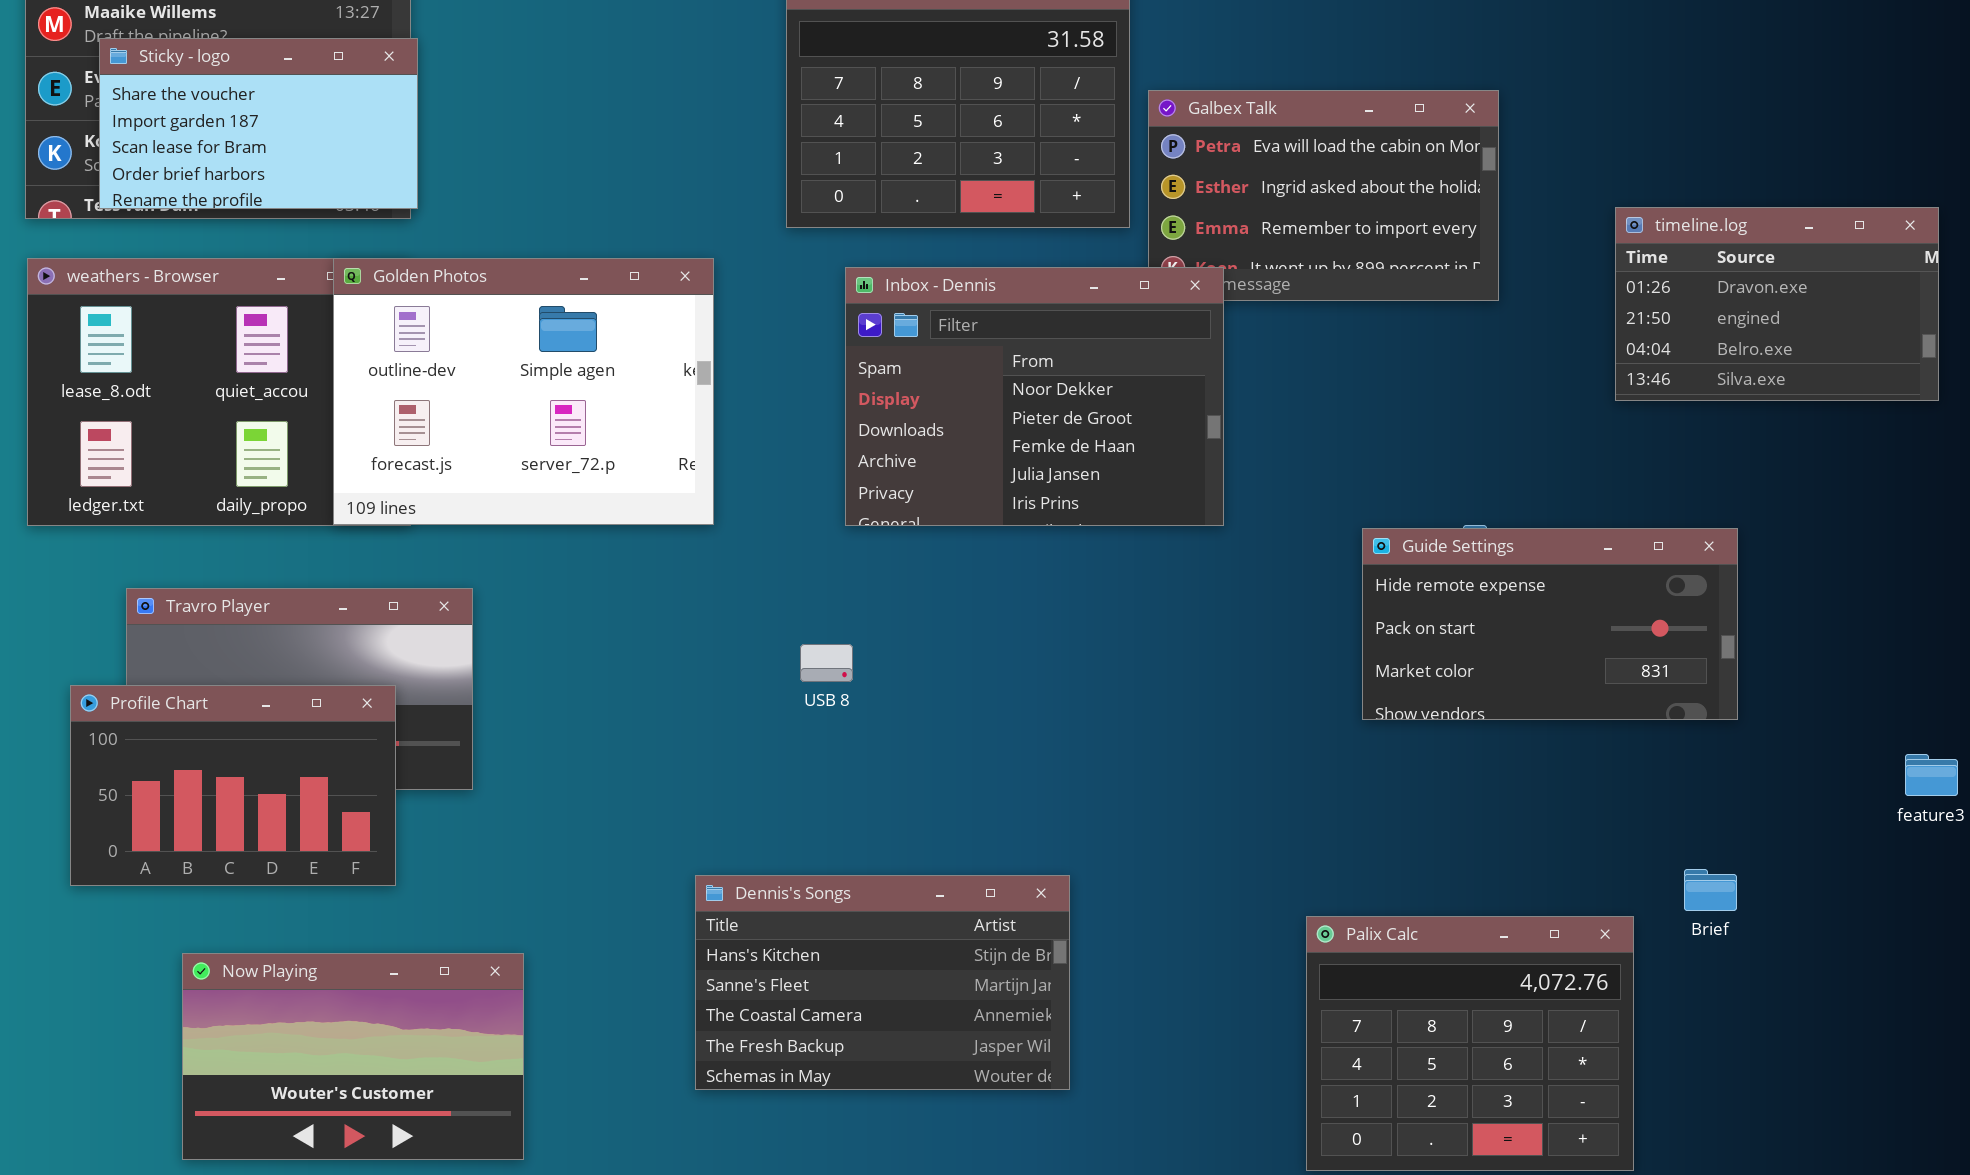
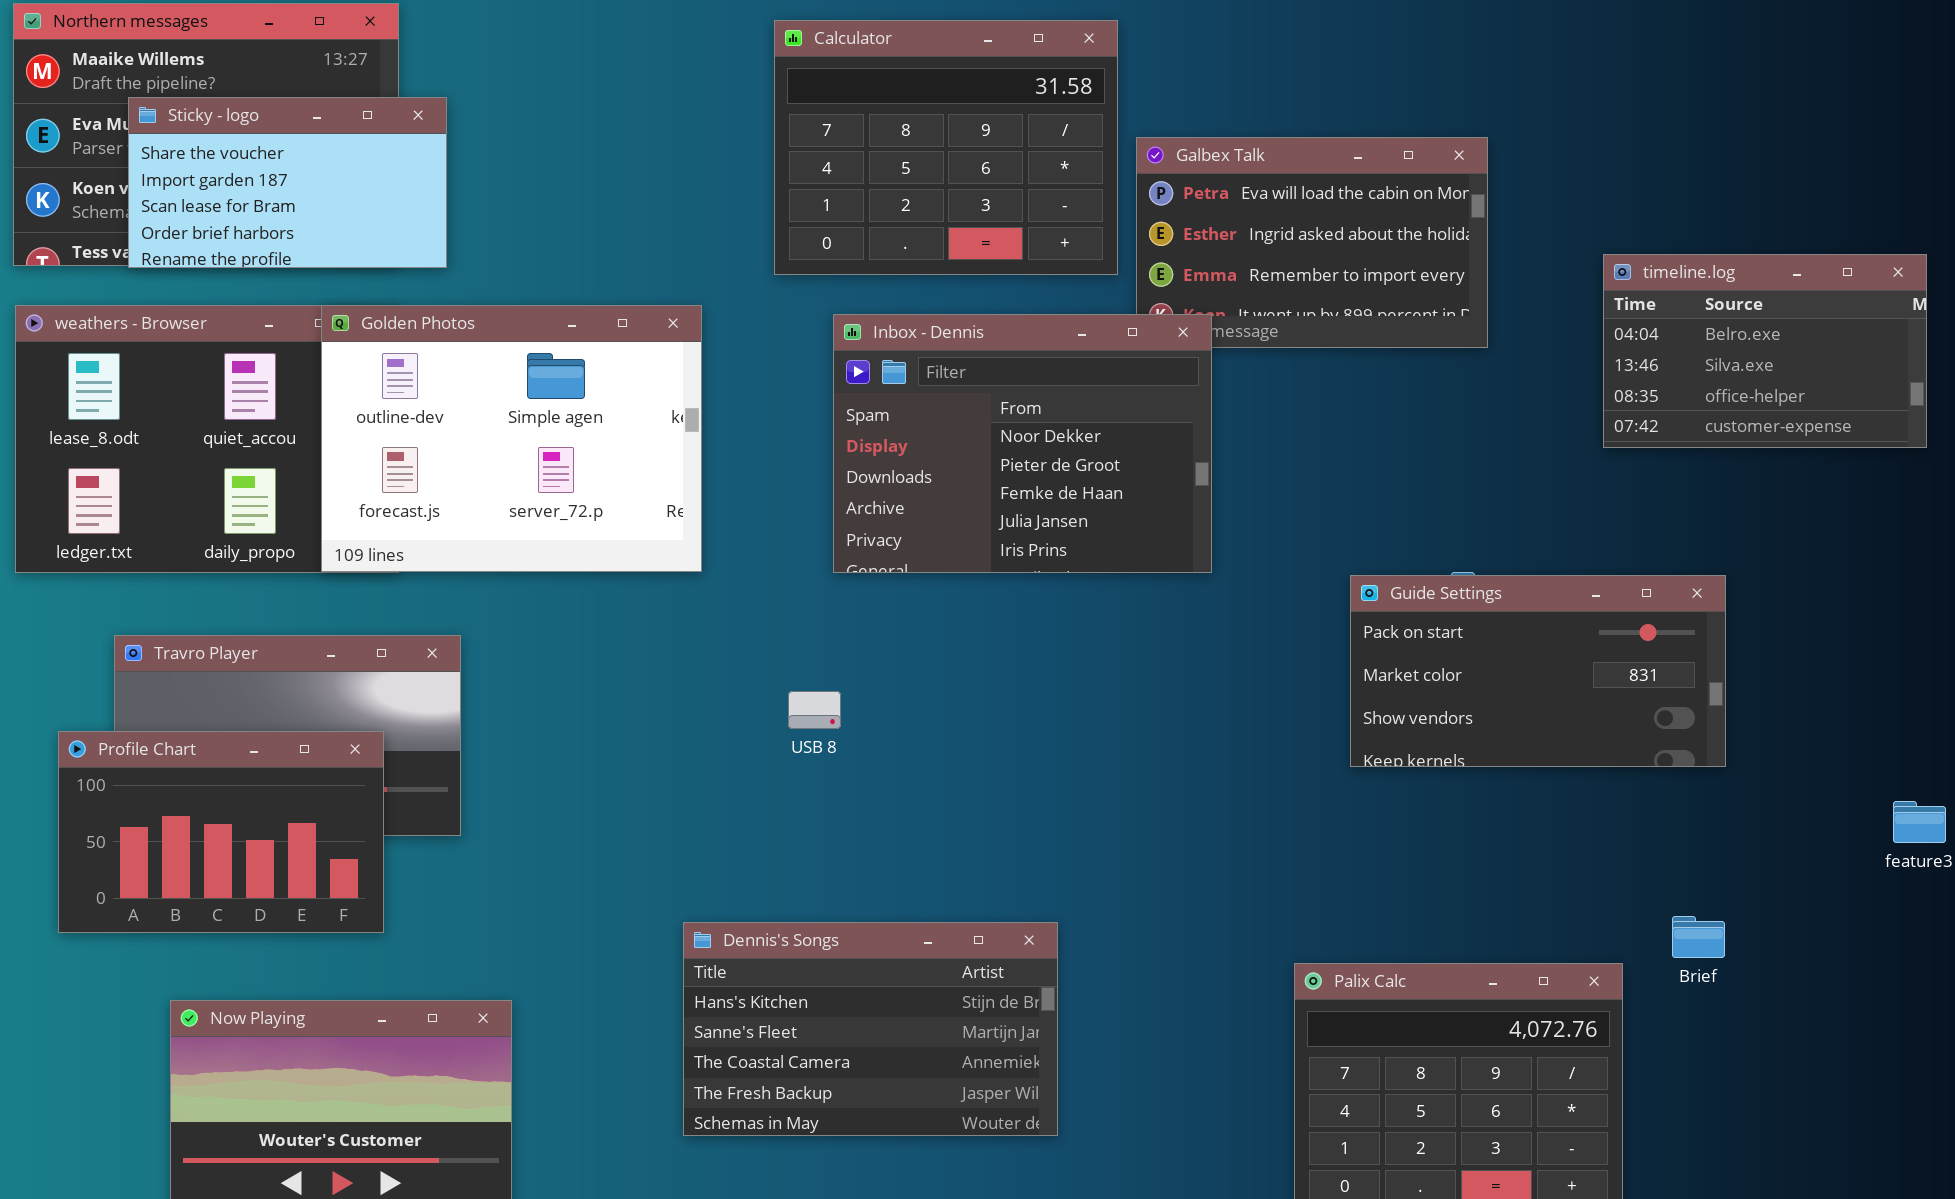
Sticky - logo: [99,38,418,209] -> [128,97,447,268], moved
timeline.log: [1615,207,1939,401] -> [1603,254,1927,448], scrolled down 2 rows
Guide Settings: [1362,528,1738,720] -> [1350,575,1726,767], scrolled down 1 row

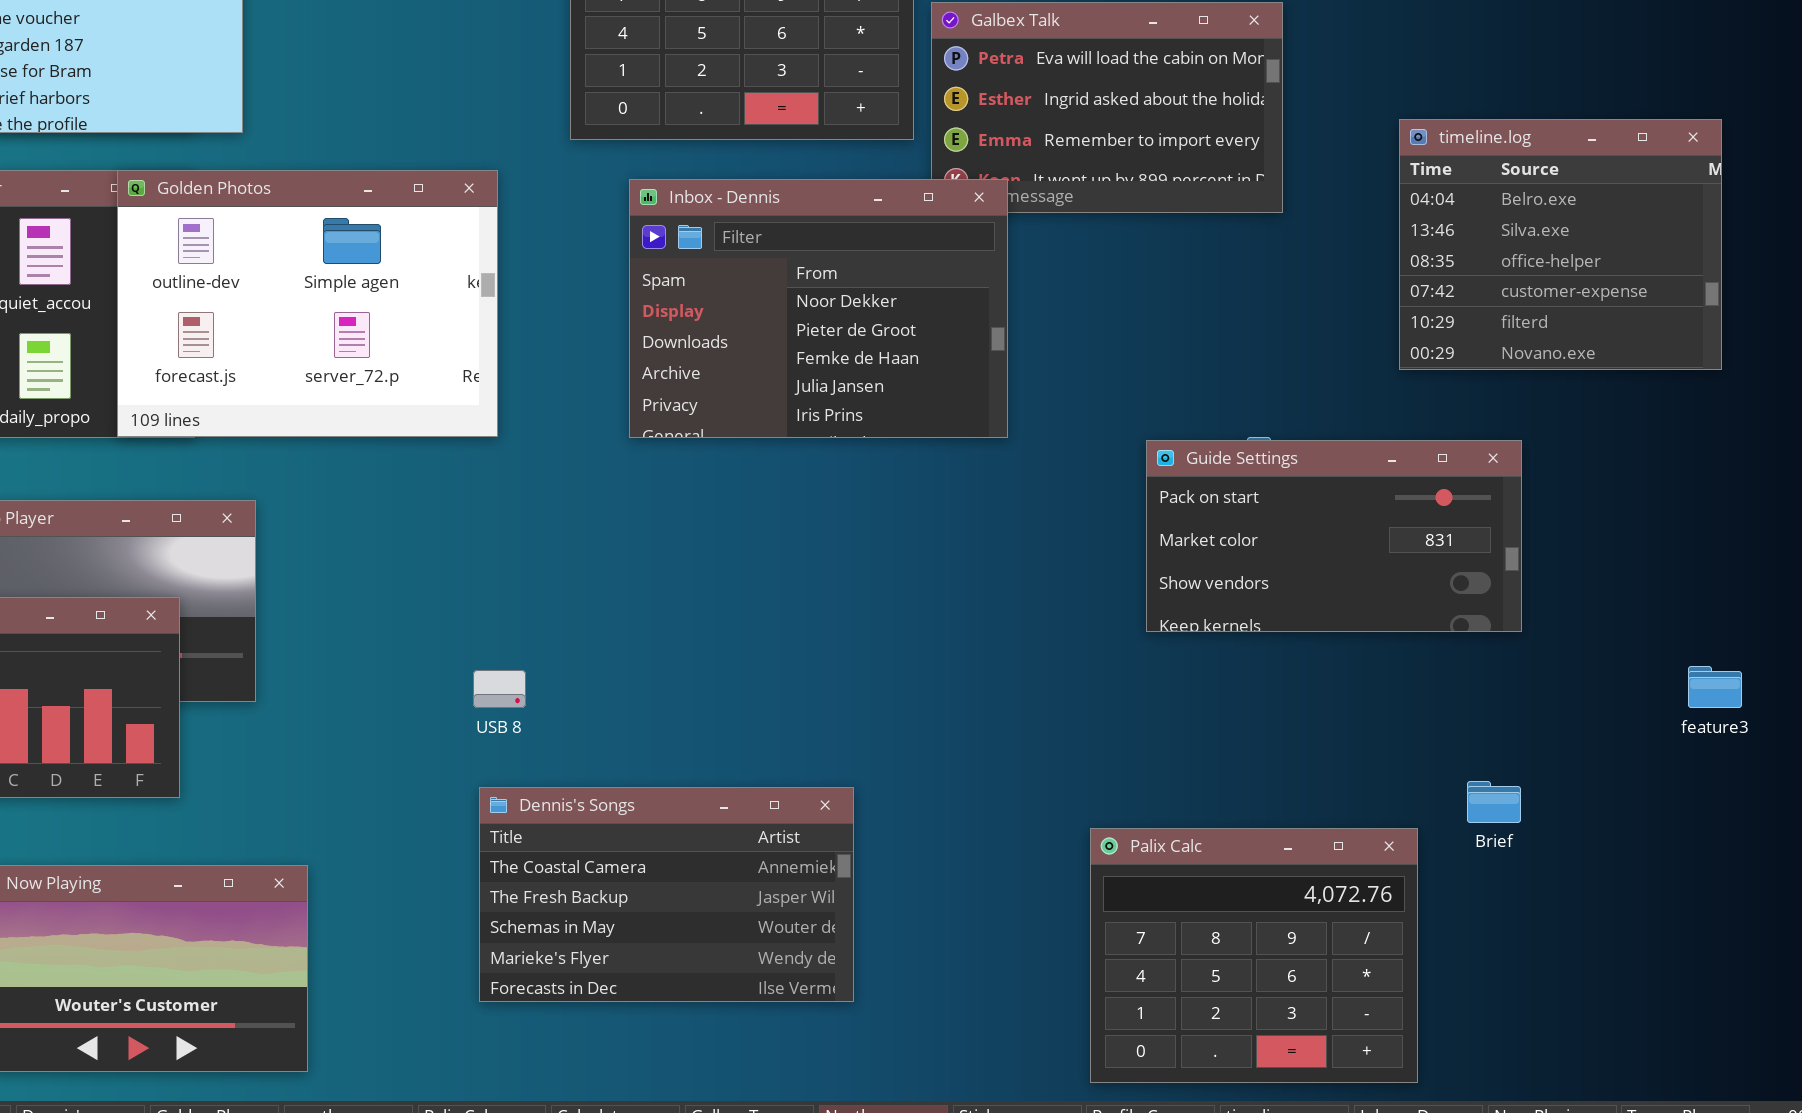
timeline.log: [1603,254,1927,448] -> [1399,119,1722,370], resized
USB 8: [788,691,841,729] -> [473,670,526,708], moved
Dennis's Songs: [683,922,1058,1136] -> [479,787,854,1002], scrolled down 2 rows

